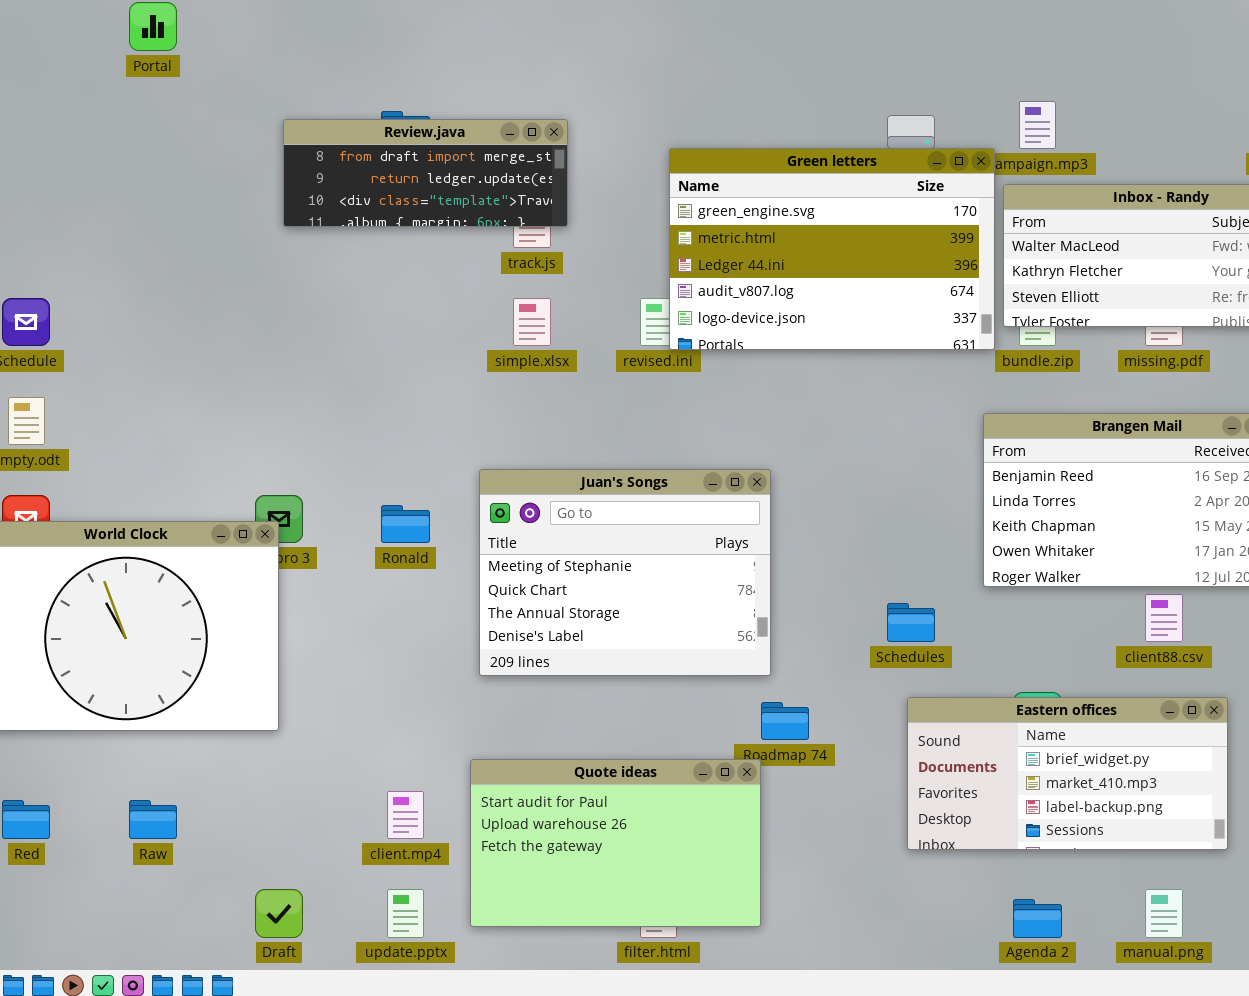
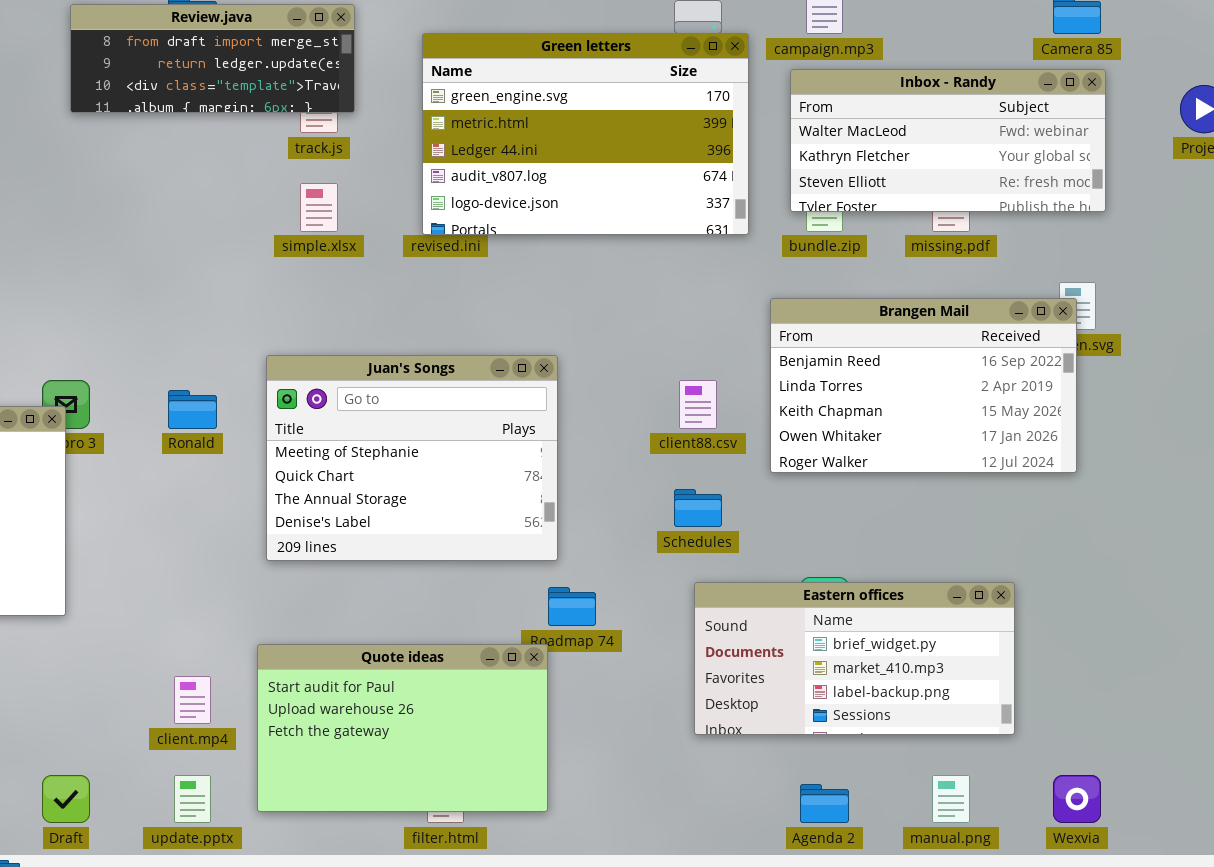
Green letters: [669,148,995,350] -> [422,33,749,235], moved
client88.csv: [1145,594,1183,642] -> [679,380,717,429], moved

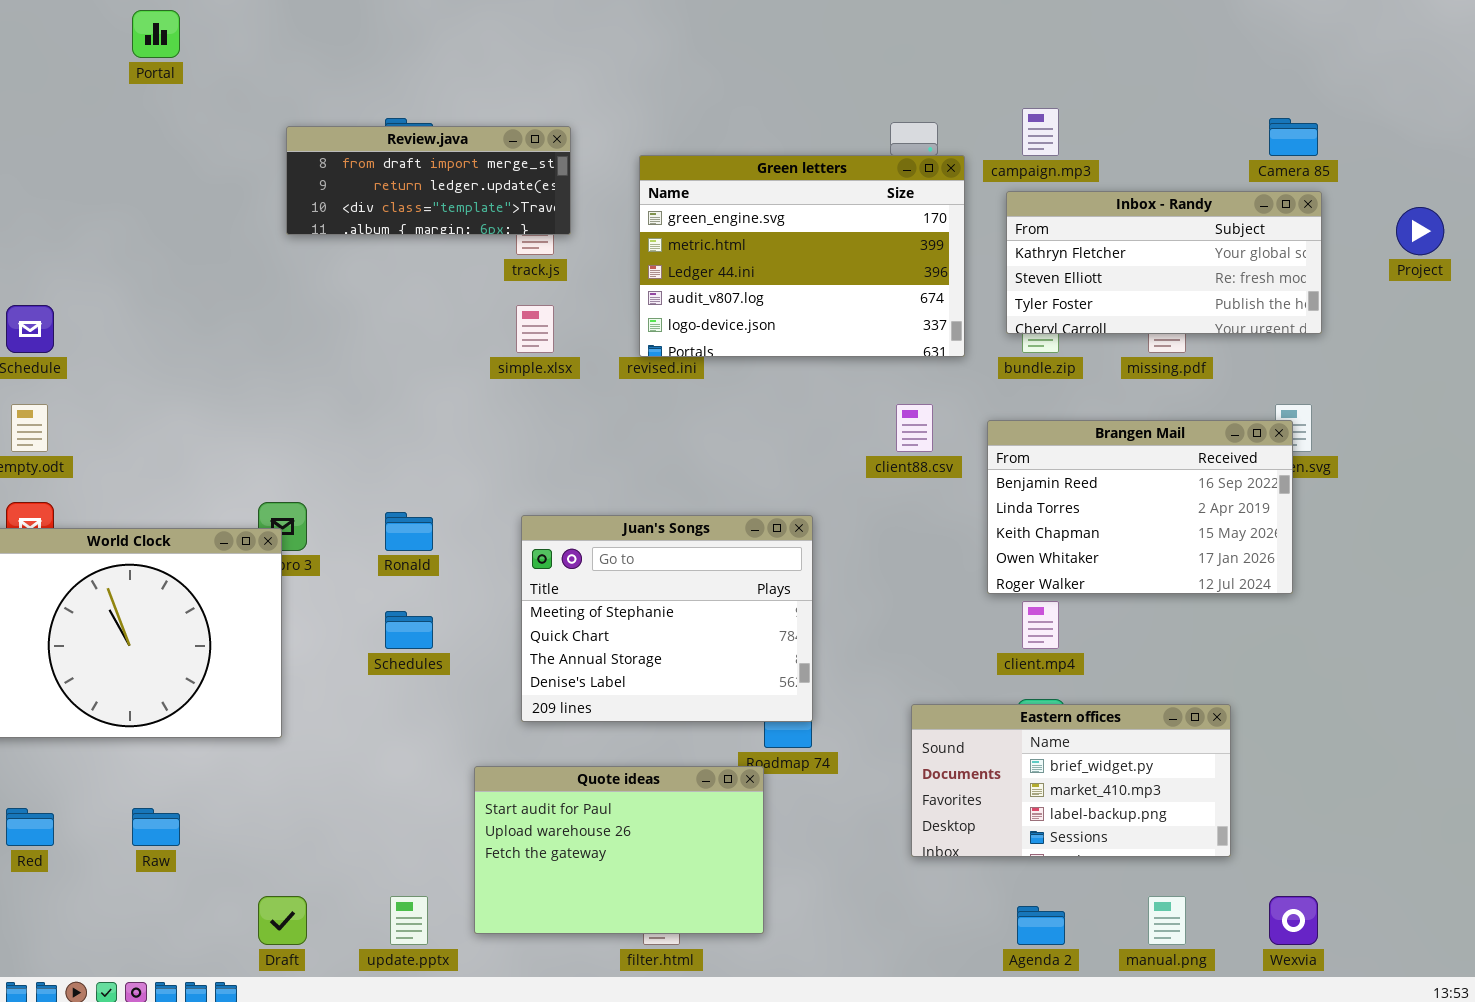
Inbox - Randy: [790,69,1106,212] -> [1006,191,1322,334], scrolled down 1 row
Juan's Songs: [266,355,558,561] -> [521,515,813,722], moved
client88.csv: [679,380,717,429] -> [896,404,933,452], moved
Schedules: [674,489,722,527] -> [385,611,433,649], moved
client.mp4: [174,676,211,724] -> [1022,601,1059,649], moved

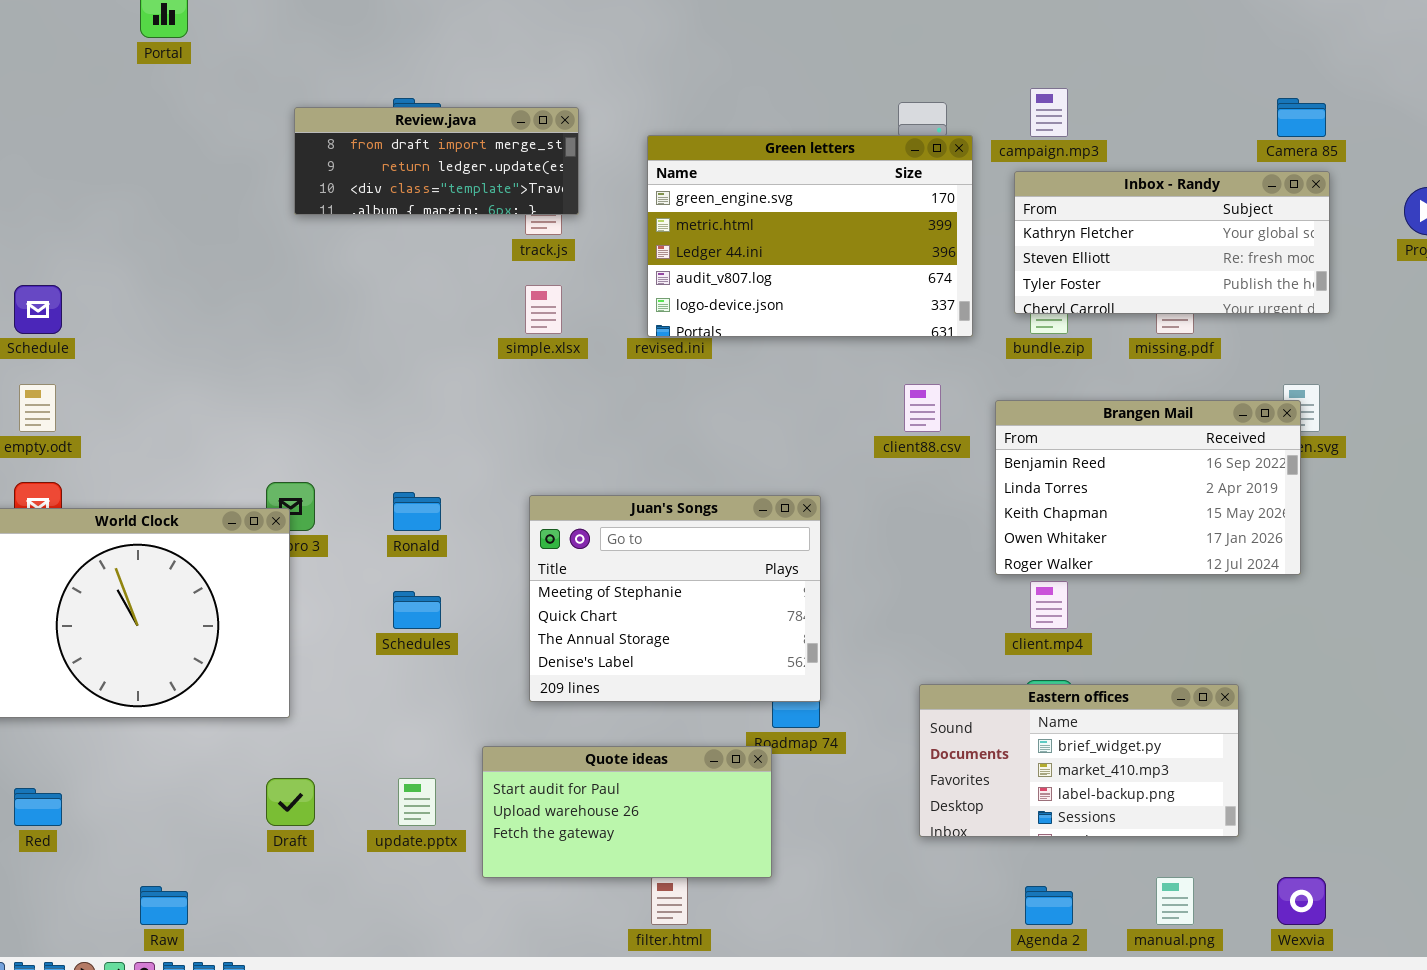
Quote ideas: [474,766,764,934] -> [482,746,772,878], resized
Raw: [132,808,180,846] -> [140,886,188,925], moved
Draft: [258,896,307,945] -> [266,778,315,826], moved
update.pptx: [390,896,428,945] -> [398,778,436,826], moved

